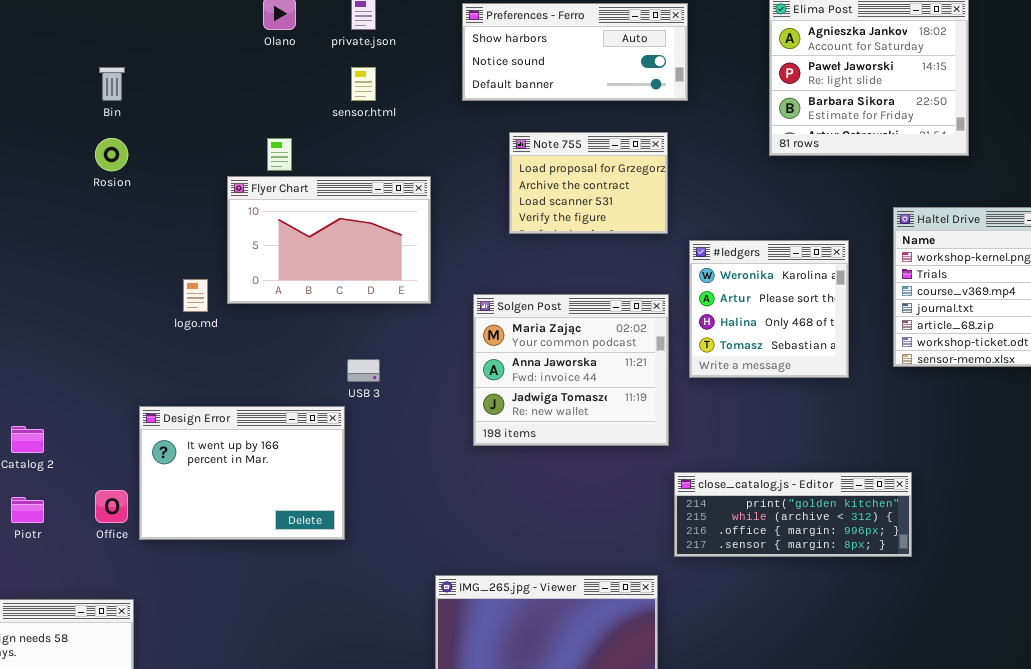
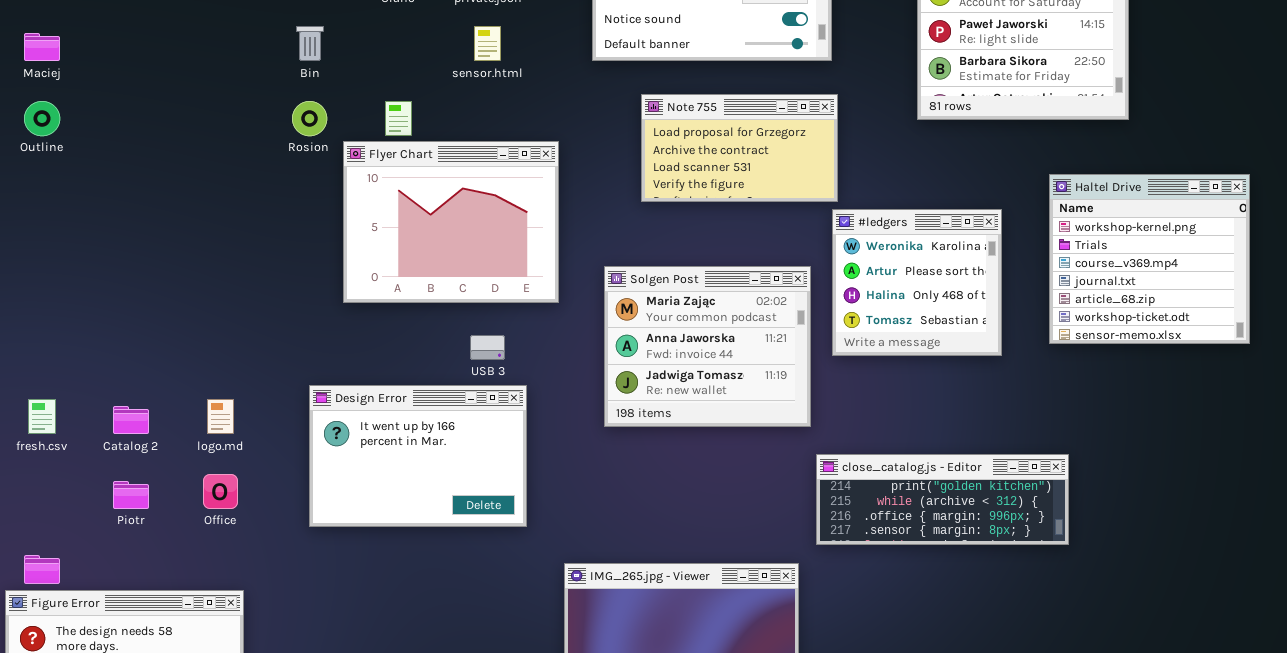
Bin: [99,67,125,101] -> [296,26,324,61], moved
Note 755: [509,132,668,234] -> [641,94,838,202], resized
Rosion: [95,138,128,171] -> [292,101,327,136], moved
Flyer Chart: [227,176,431,304] -> [343,141,559,303], resized
logo.md: [183,279,208,312] -> [207,399,234,434], moved
Design Error: [139,406,345,540] -> [309,385,527,527], moved

